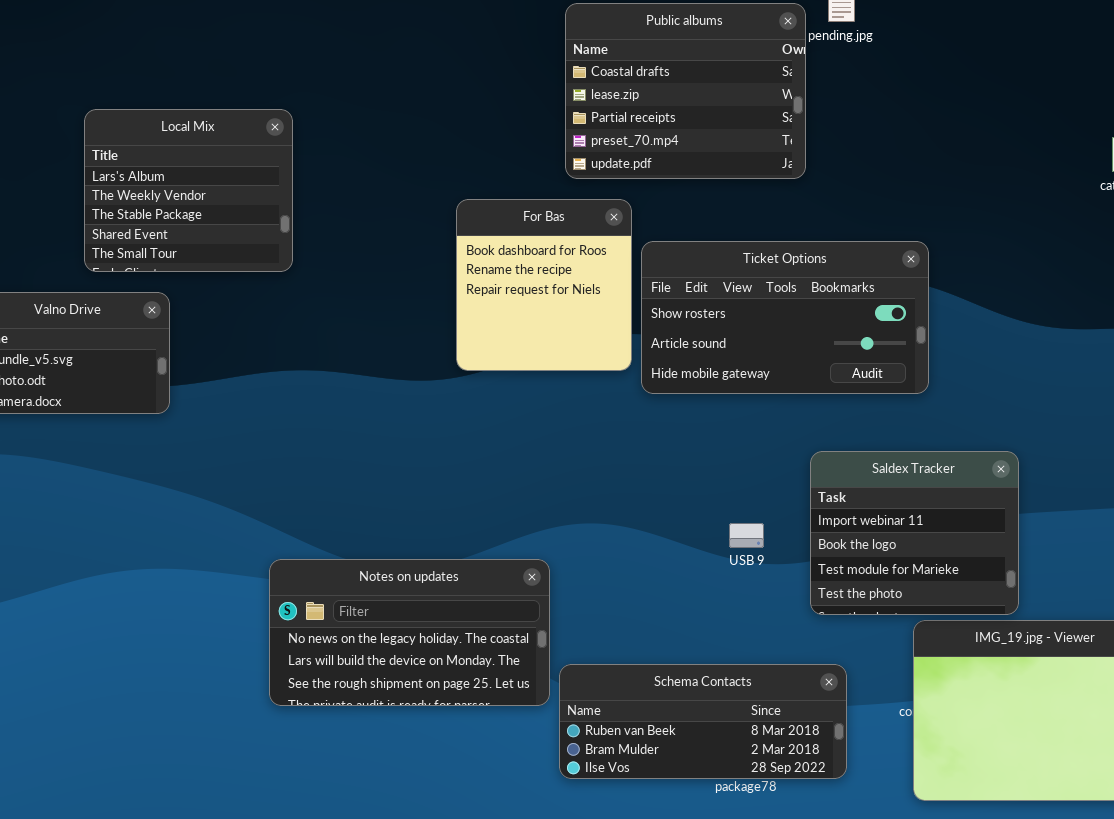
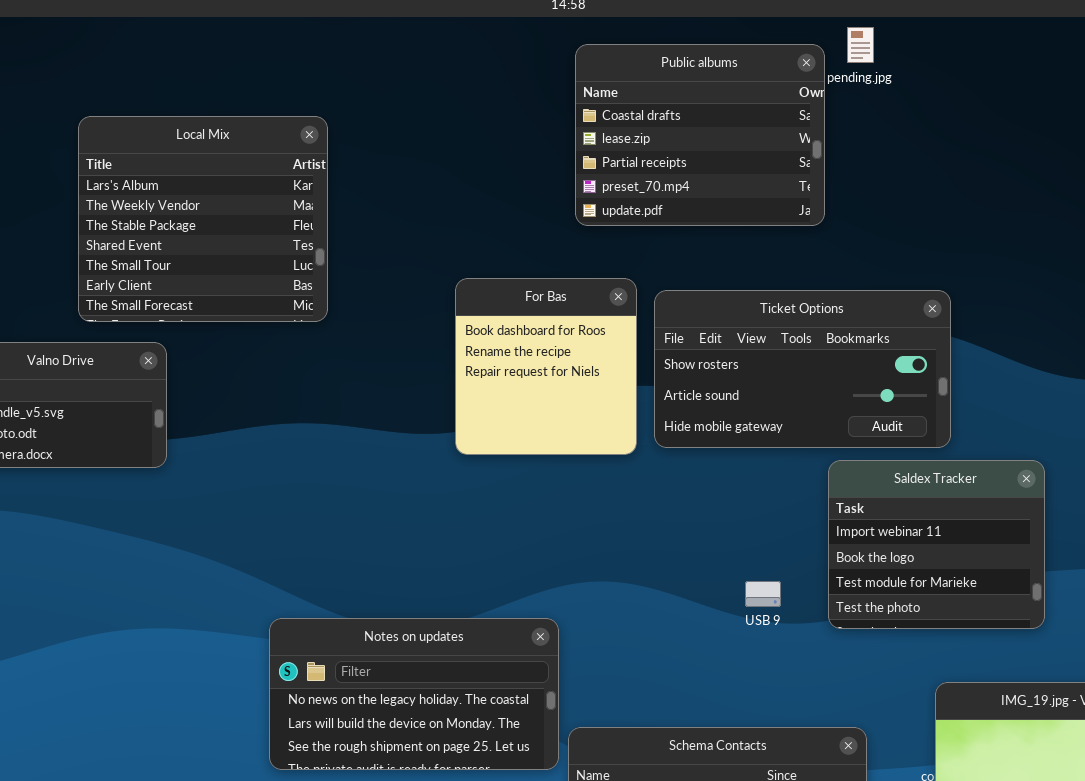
Local Mix: [84,109,293,272] -> [78,116,328,322], resized
For Bas: [456,199,632,371] -> [455,278,637,455], moved
Saldex Tracker: [810,451,1019,615] -> [828,460,1045,629], moved

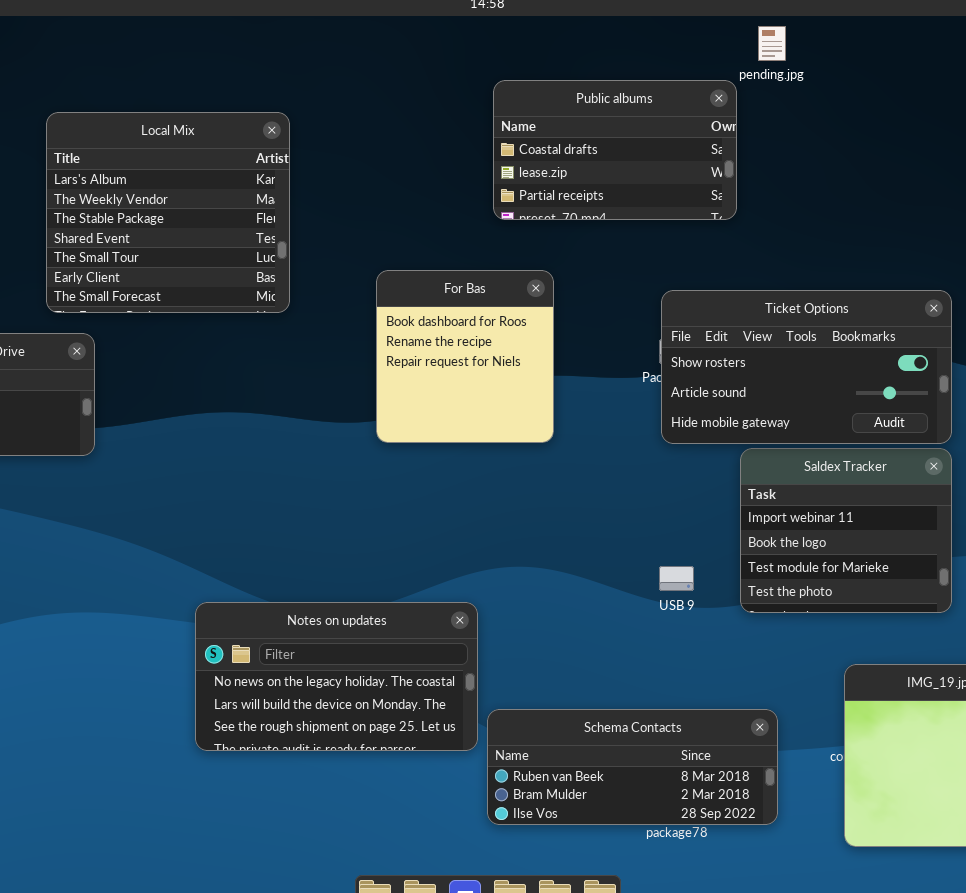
Public albums: [575,44,825,226] -> [493,80,737,220], resized
Local Mix: [78,116,328,322] -> [46,112,290,313], moved
Ticket Options: [654,290,951,448] -> [661,290,952,444], moved

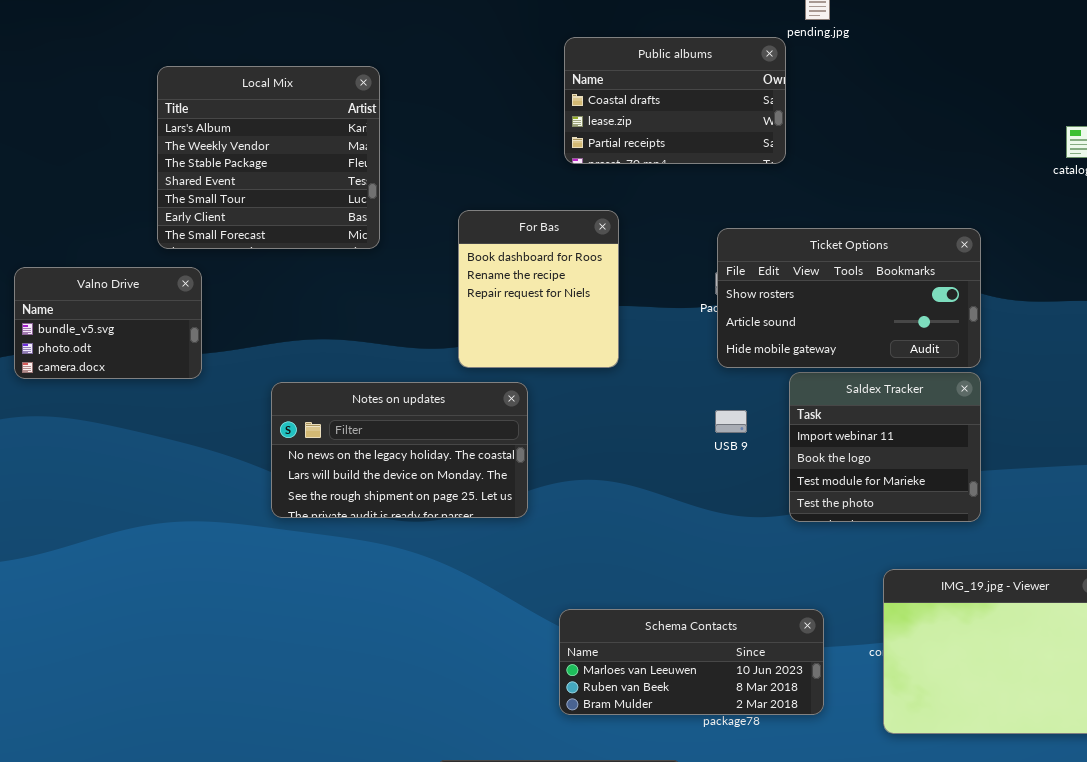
USB 9: [659,566,694,591] -> [715,410,747,433], moved
Notes on updates: [195,602,478,751] -> [271,382,528,518], moved
Schema Contacts: [487,709,778,825] -> [559,609,824,715], scrolled up 1 row

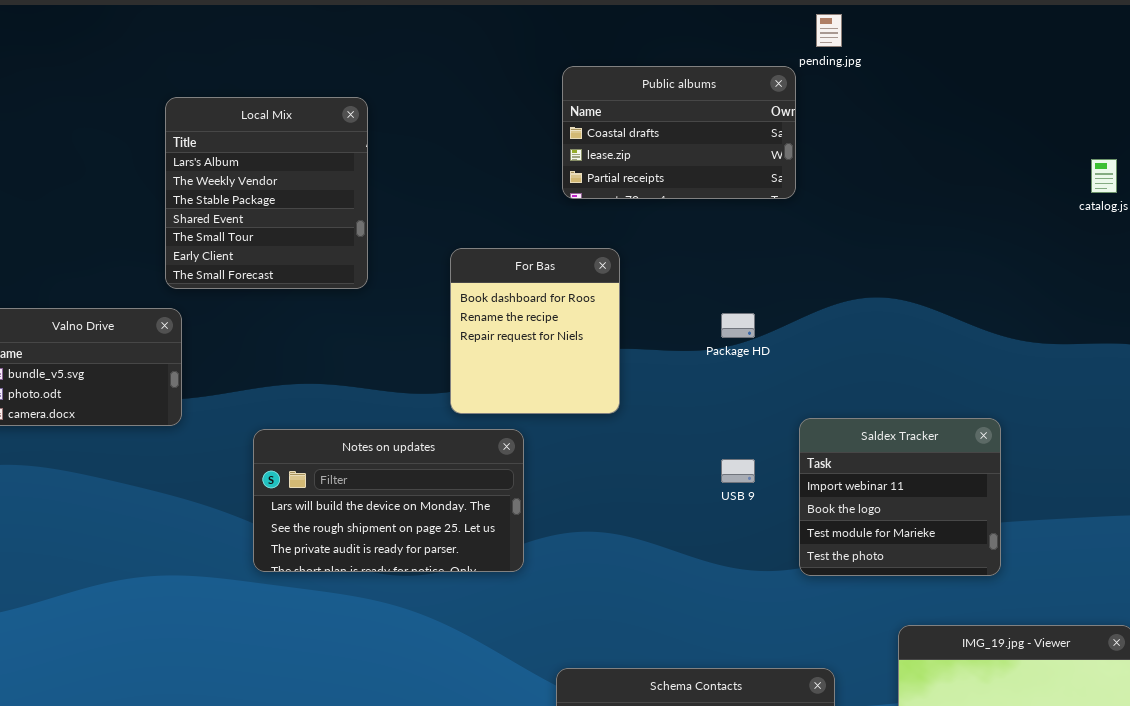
Local Mix: [157,66,380,249] -> [165,97,368,289], resized
Ticket Options: [717,228,981,368] -> none, closed
Notes on updates: [271,382,528,518] -> [253,429,524,572], scrolled down 1 row

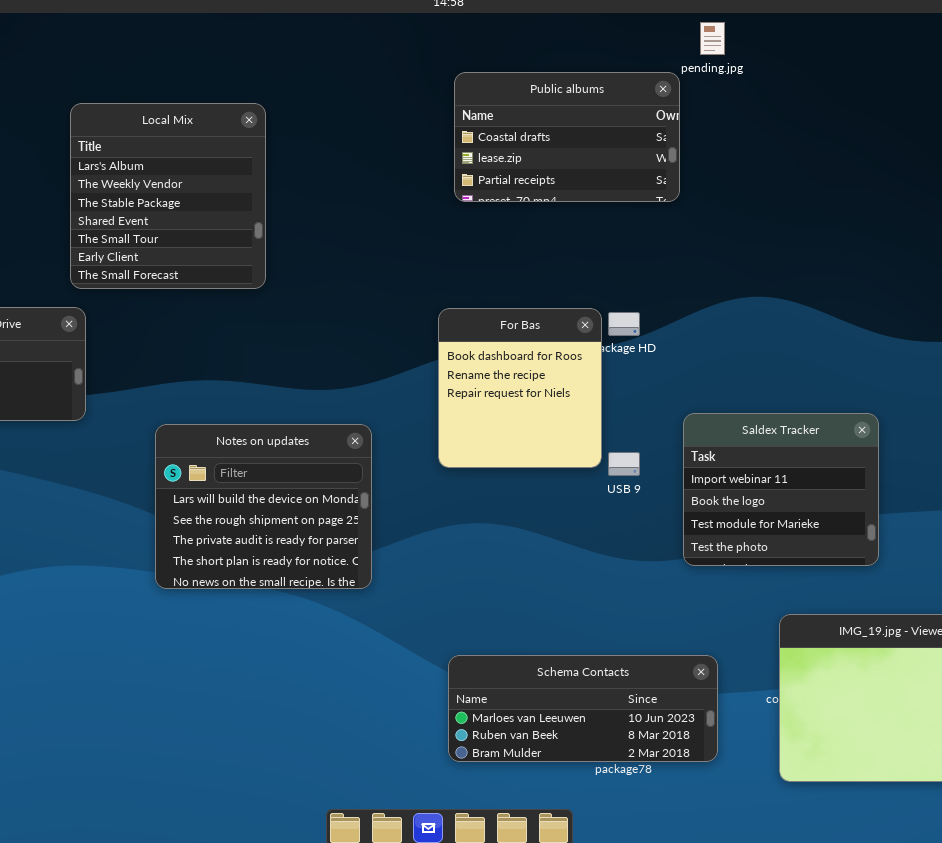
For Bas: [450,248,620,414] -> [438,308,602,468], moved
Notes on updates: [253,429,524,572] -> [155,424,372,589], resized

